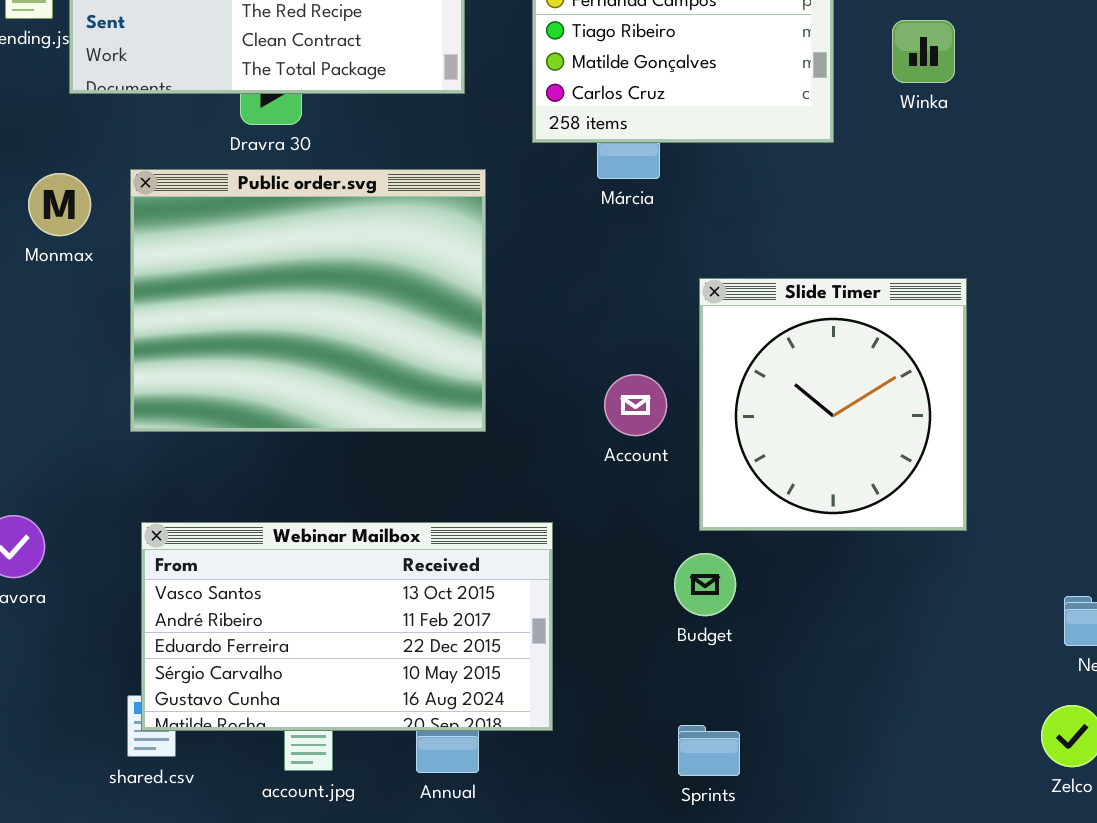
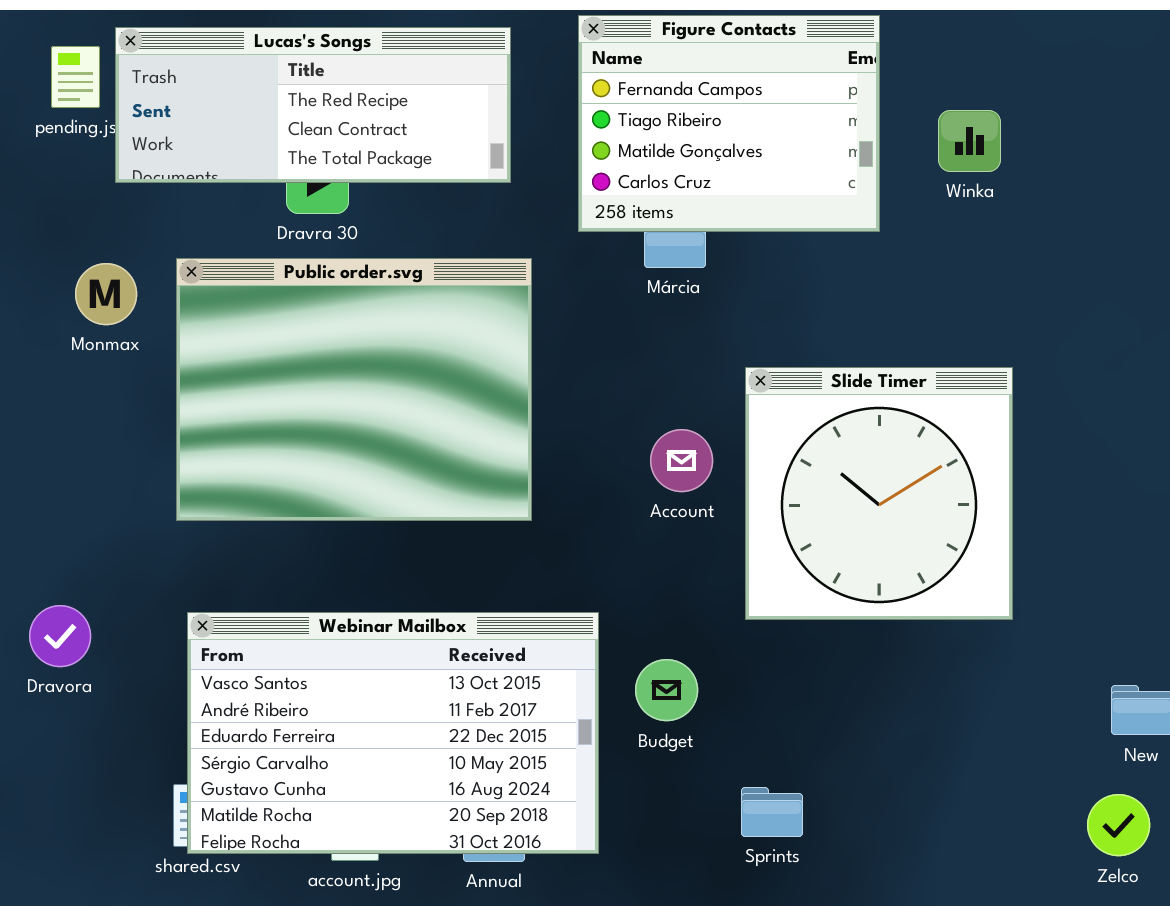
Account: [604,374,667,436] -> [650,429,713,492], moved
Webinar Mailbox: [141,522,553,731] -> [187,612,599,854], resized
Budget: [674,553,736,616] -> [635,659,698,721], moved
Sprints: [678,725,740,776] -> [741,787,803,837], moved

